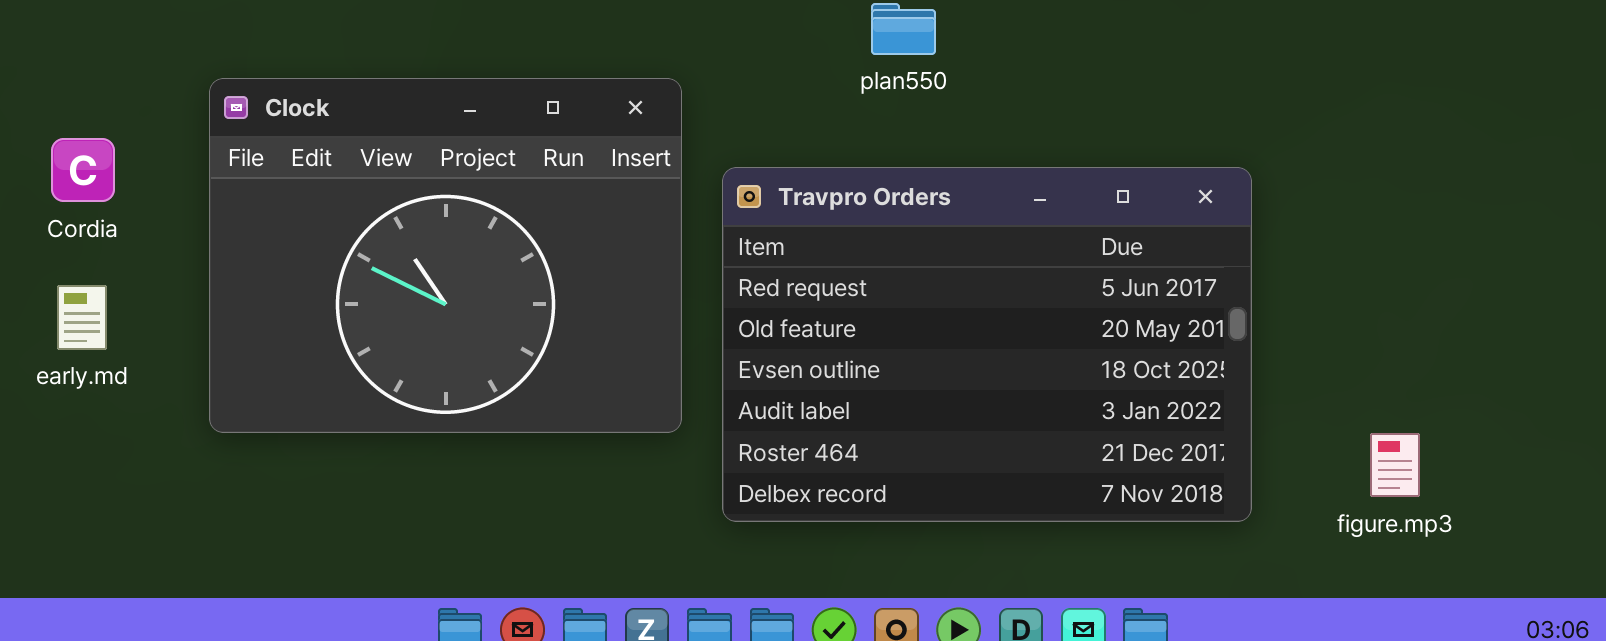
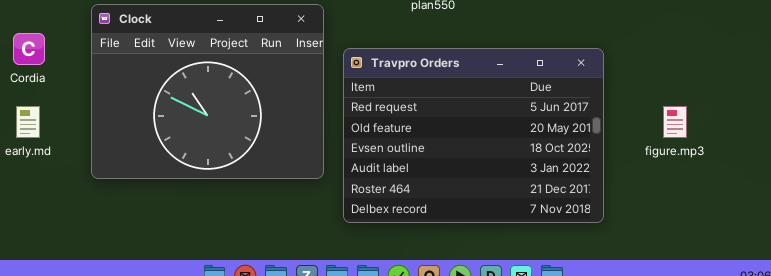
figure.mp3: [1370,433,1420,497] -> [663,106,687,138], moved

